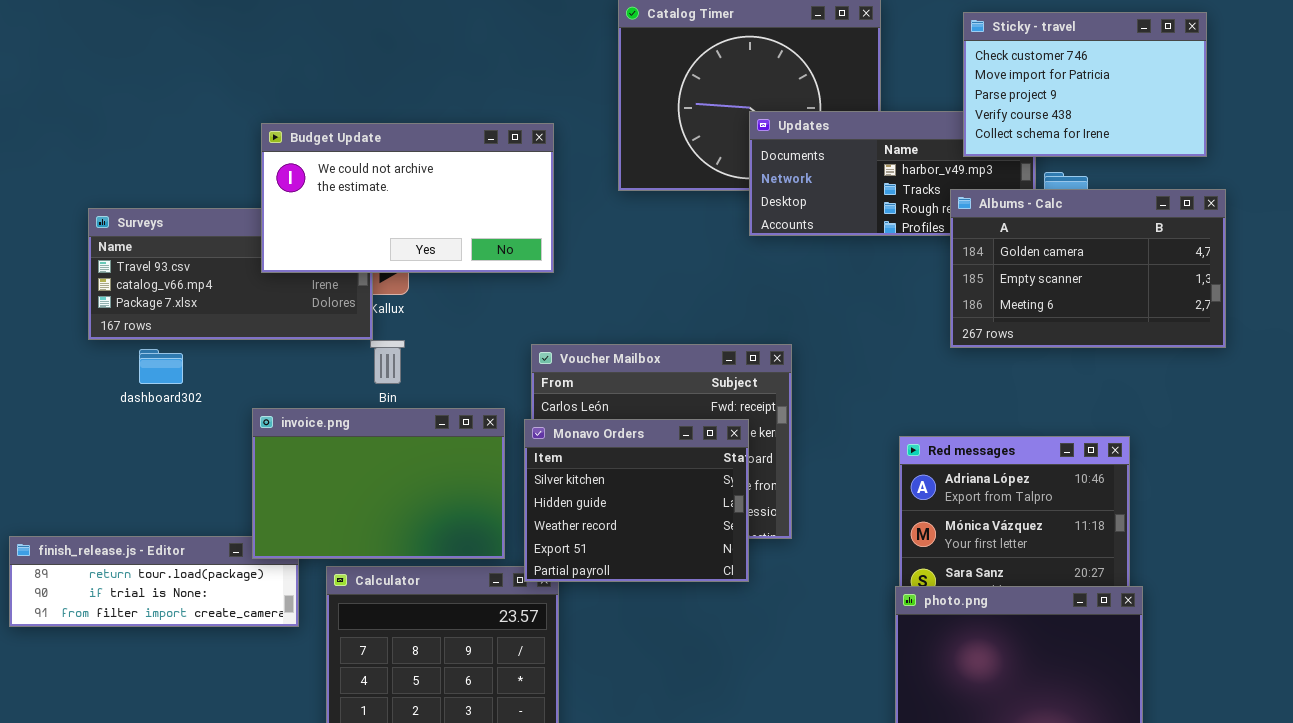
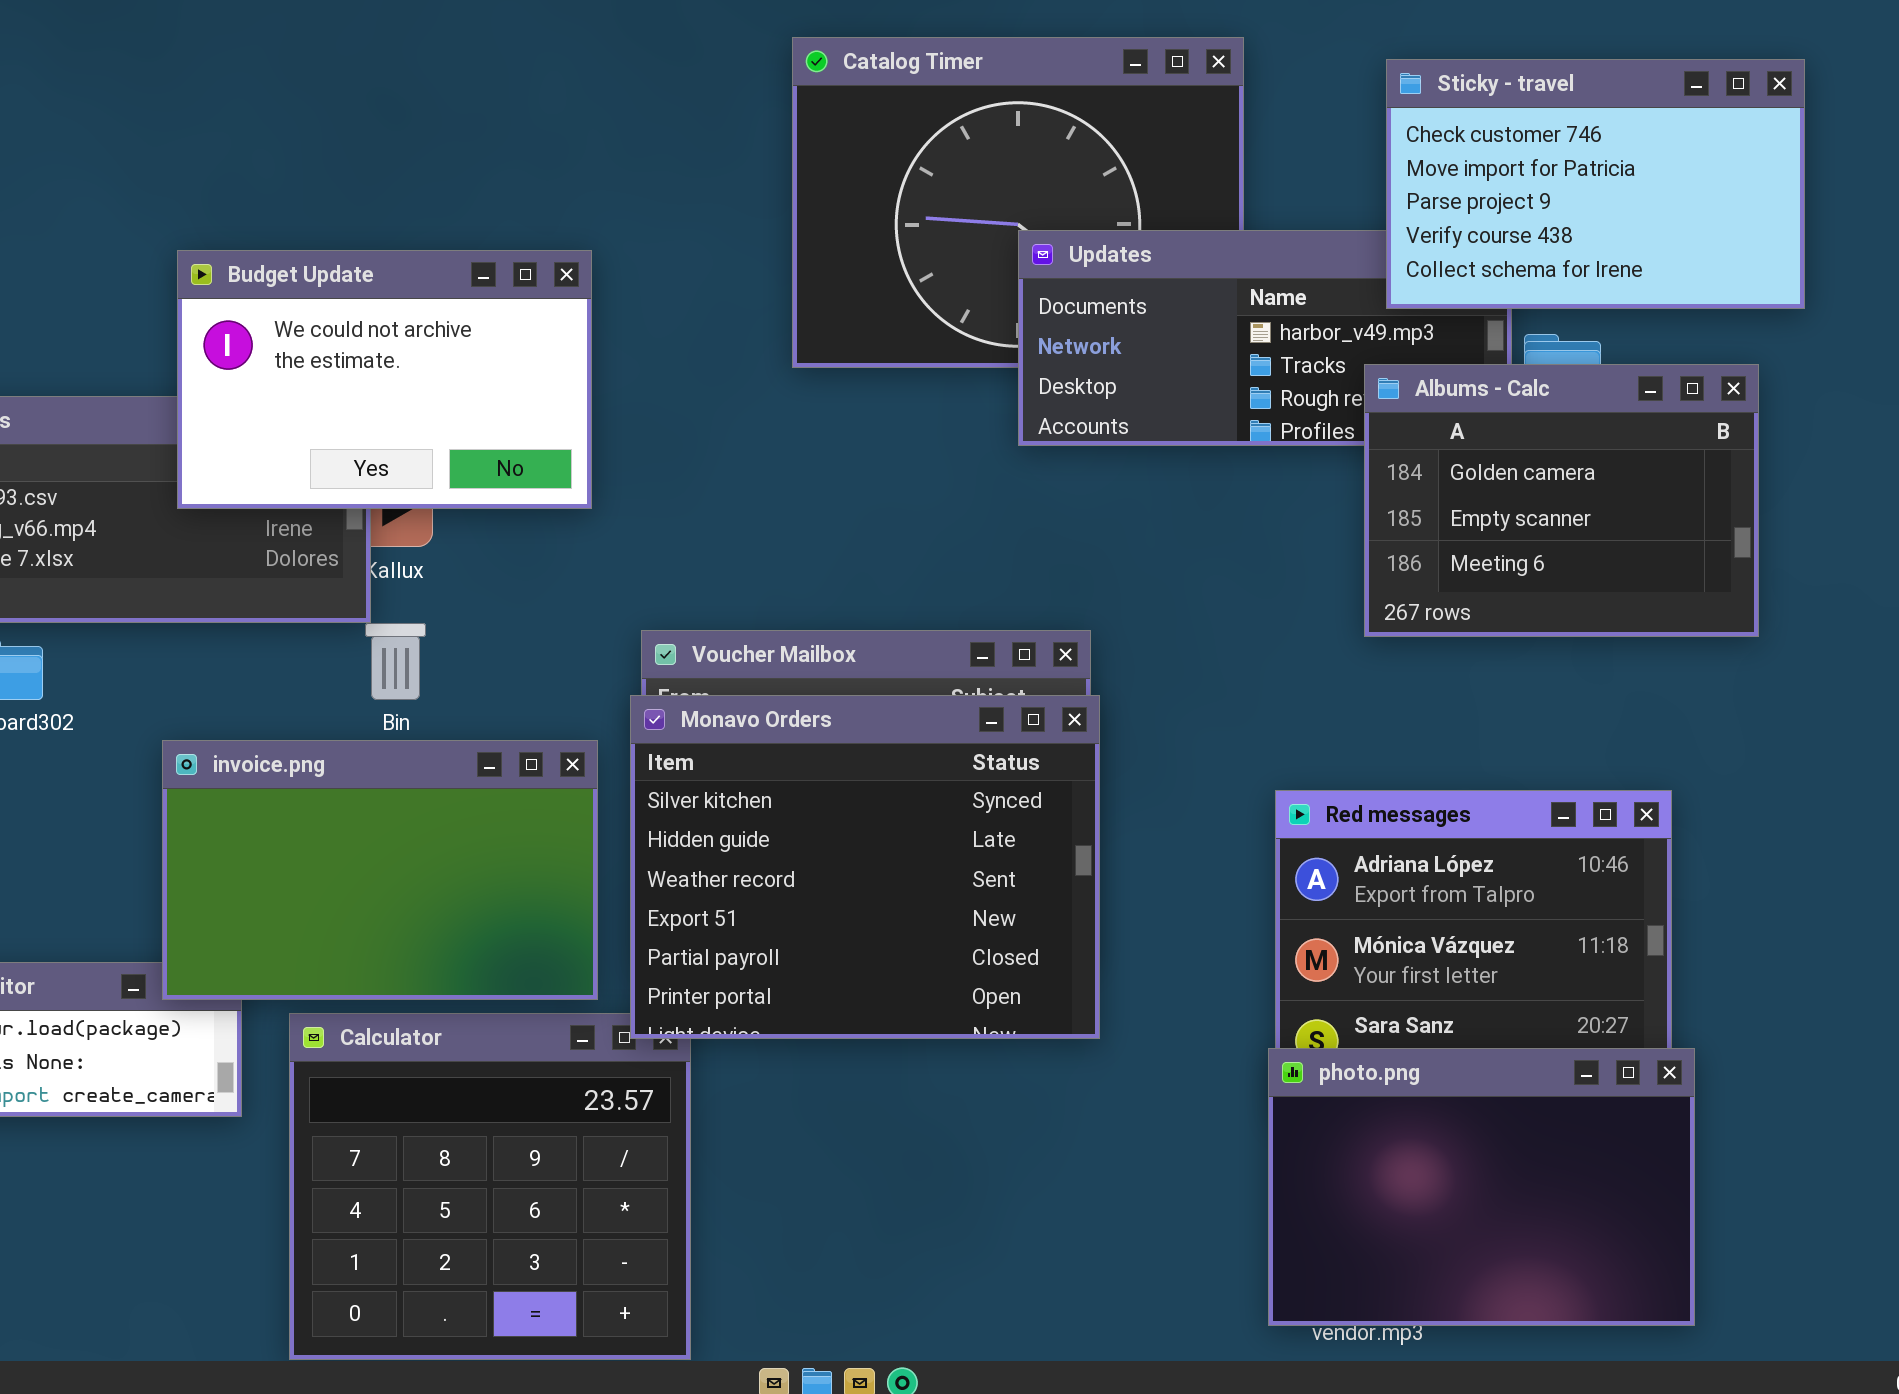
Budget Update: [261,123,554,273] -> [177,250,592,509], resized
Albums - Calc: [950,189,1226,348] -> [1364,364,1759,637], resized
Monavo Orders: [524,419,749,582] -> [630,695,1100,1039], resized

